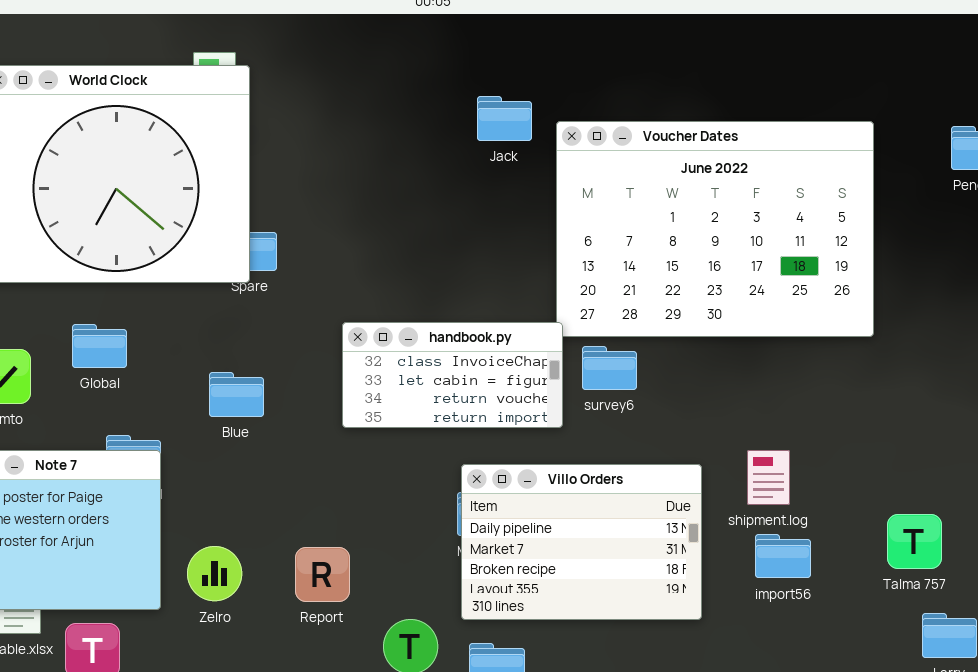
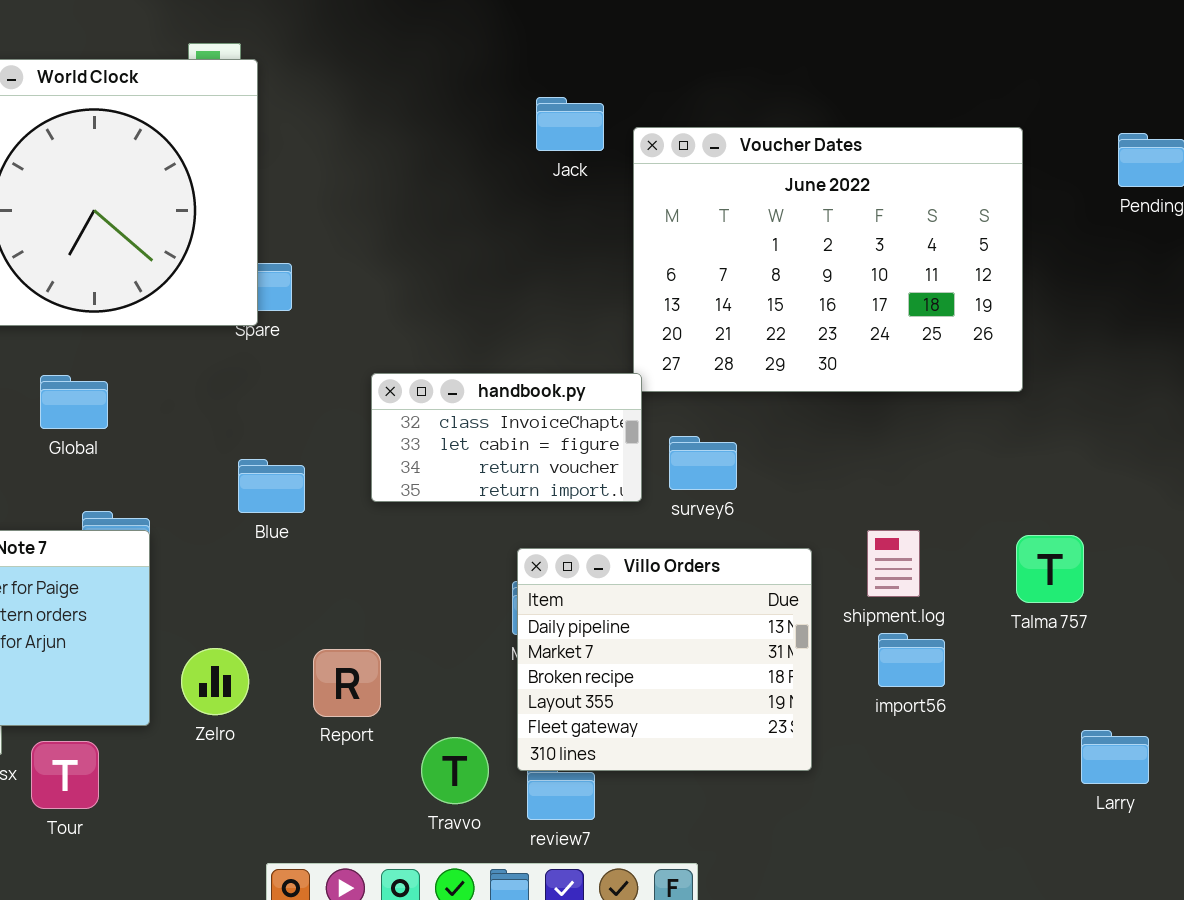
survey6: [582,346,637,390] -> [669,436,737,490], moved
Blue: [209,372,264,417] -> [238,459,305,513], moved
Villo Orders: [461,464,702,620] -> [517,548,812,771], resized
Talma 757: [887,514,942,569] -> [1016,535,1084,603], moved

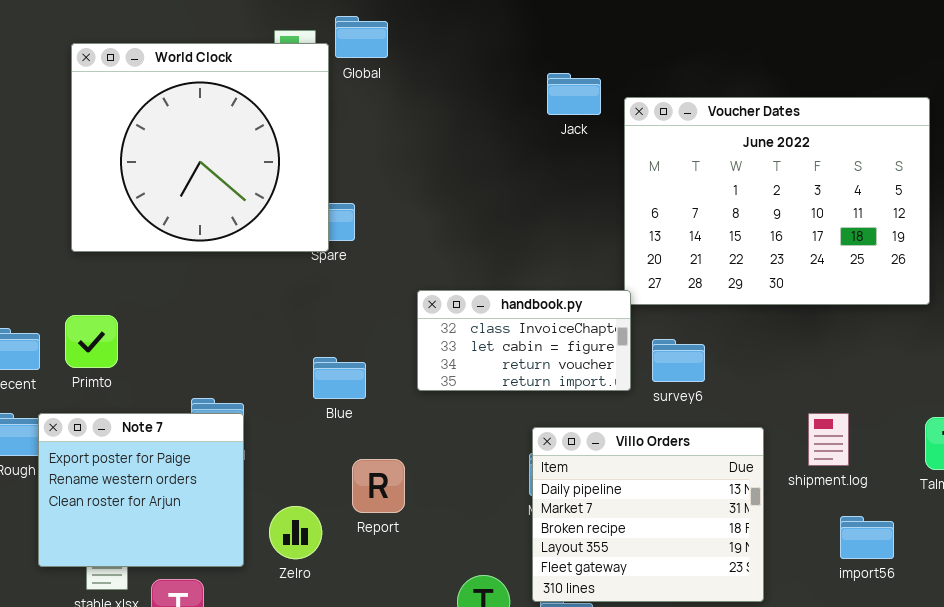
Global: [40,375,108,429] -> [335,16,388,58], moved
import56: [878,633,945,687] -> [840,516,894,559], moved
Report: [313,649,381,717] -> [352,459,405,513], moved

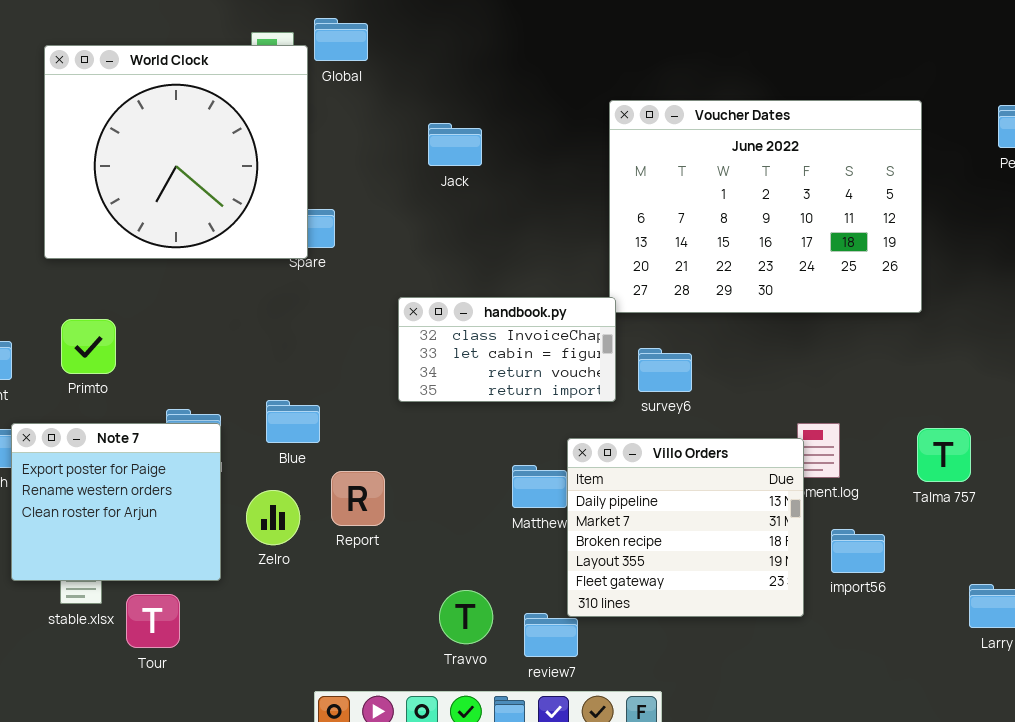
Jack: [547,73,601,115] -> [428,123,482,166], moved
Primto: [65,315,118,368] -> [61,319,116,374], moved
Blue: [313,357,366,399] -> [266,400,320,443], moved
Villo Orders: [532,427,764,602] -> [567,438,804,617], moved
Zelro: [269,506,322,559] -> [246,490,300,545], moved

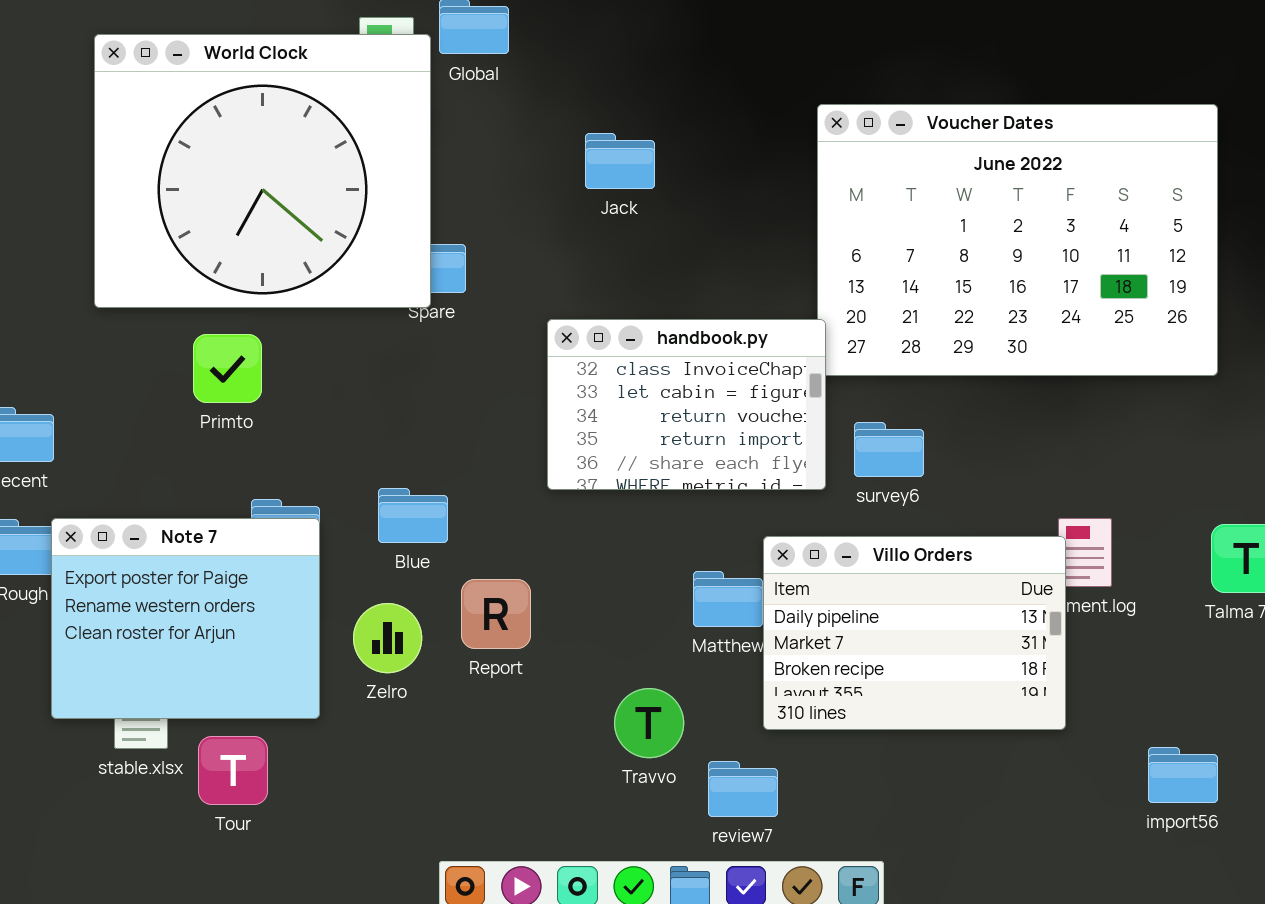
handbook.py: [398,297,616,402] -> [547,319,826,490], resized
Primto: [61,319,116,374] -> [193,334,262,403], moved
Villo Orders: [567,438,804,617] -> [763,536,1066,730], resized
import56: [831,529,885,573] -> [1148,747,1218,803], moved
Travvo: [439,590,493,644] -> [614,688,684,758], moved

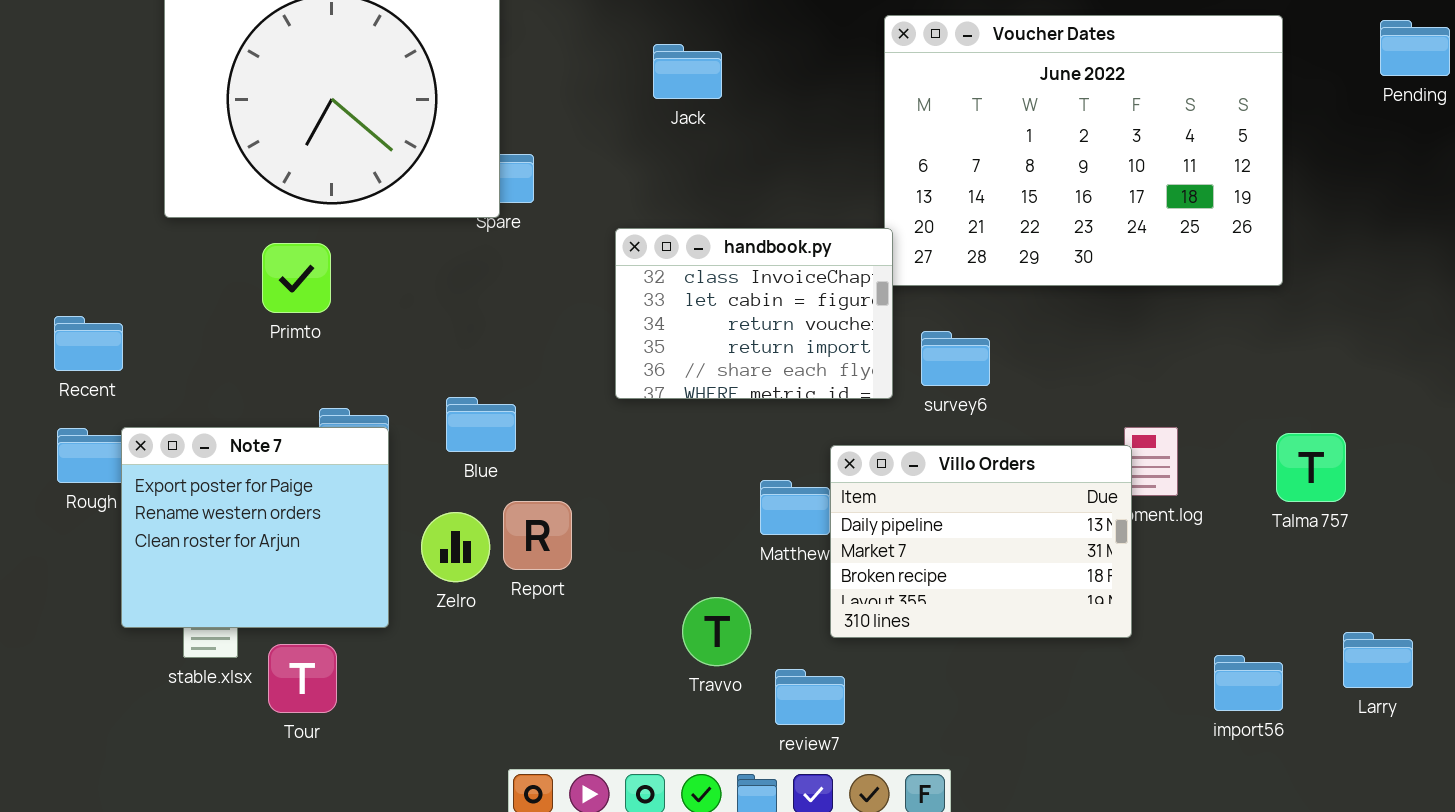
Report: [461,579,531,649] -> [503,501,572,570], moved

